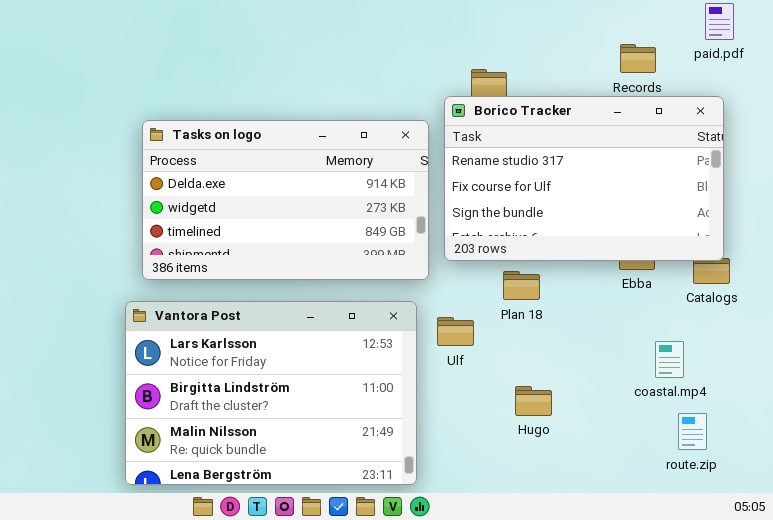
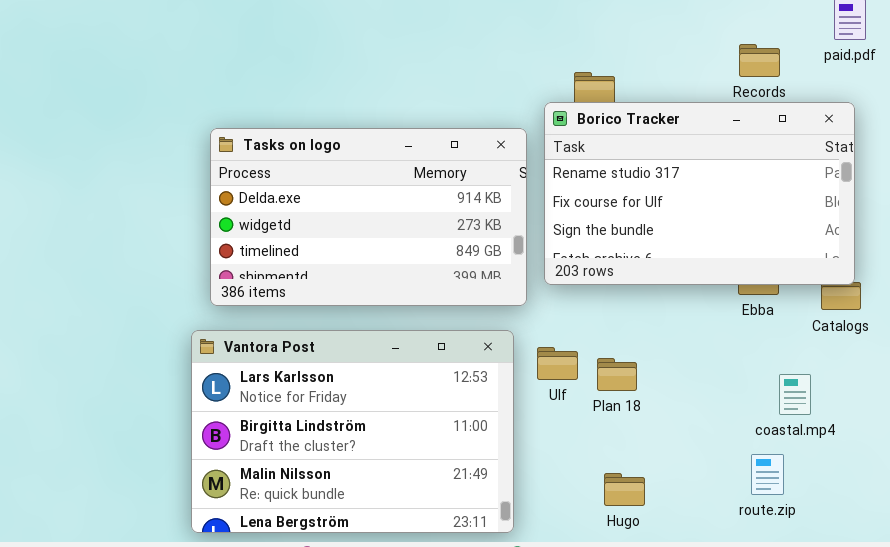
Plan 18: [503,271,540,300] -> [597,358,637,391], moved
Hugo: [515,386,552,416] -> [604,473,645,506], moved
route.zip: [678,413,707,450] -> [751,454,784,495], moved

